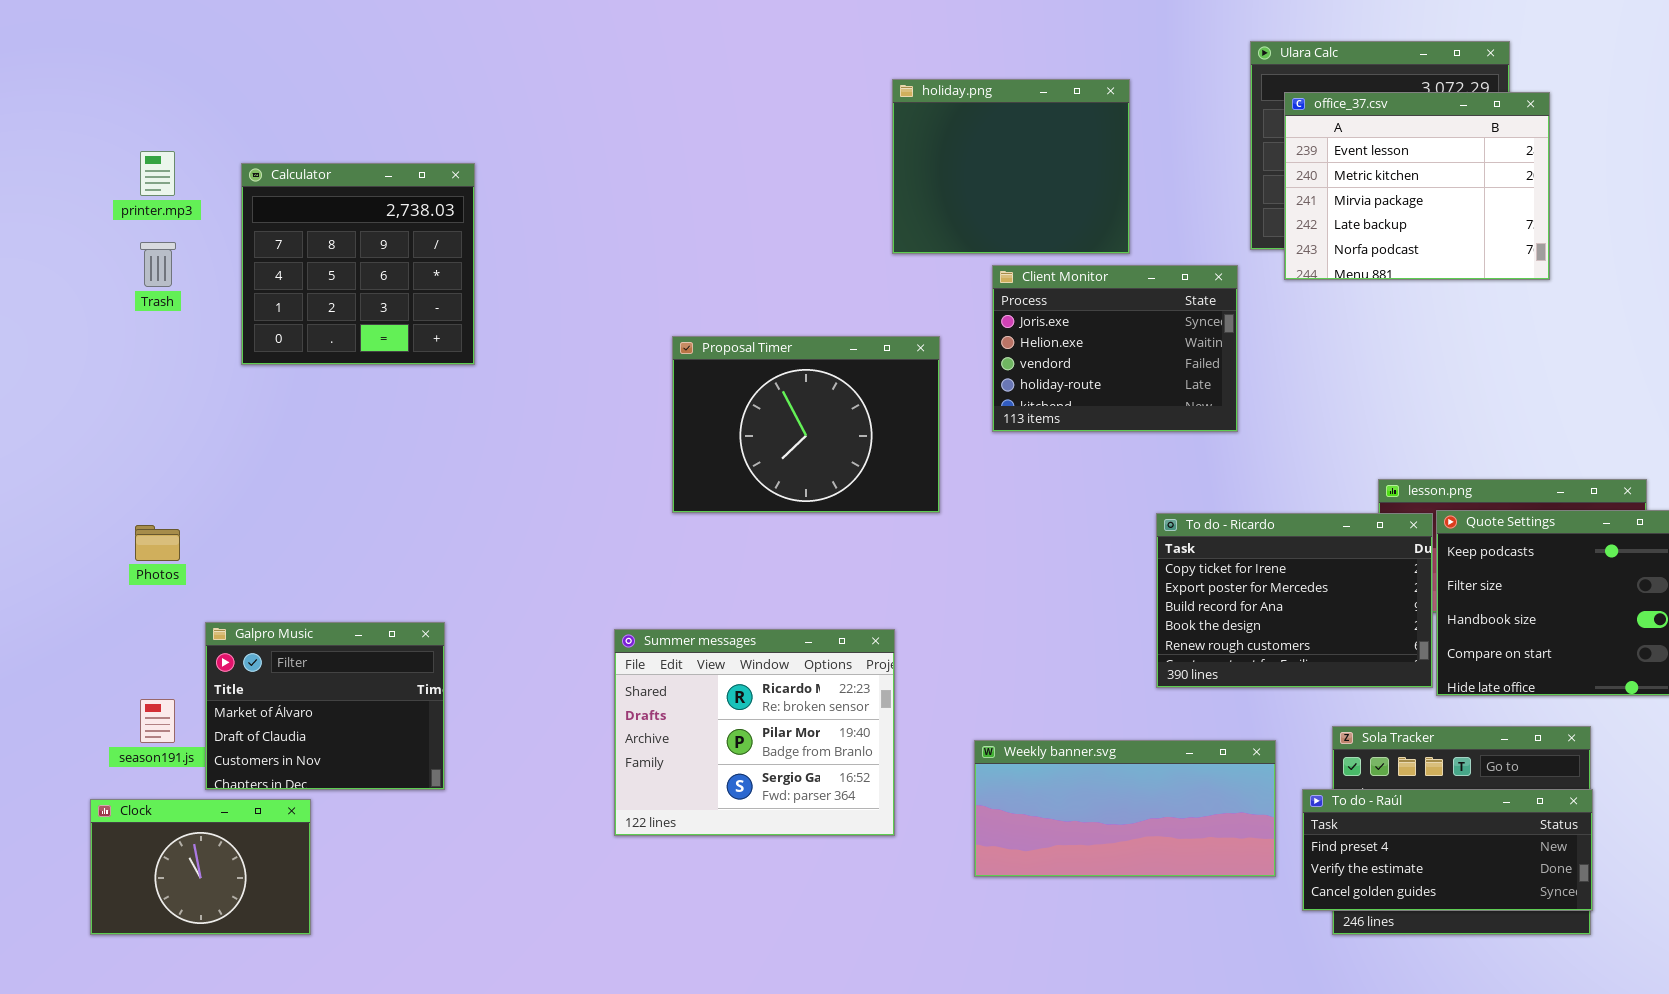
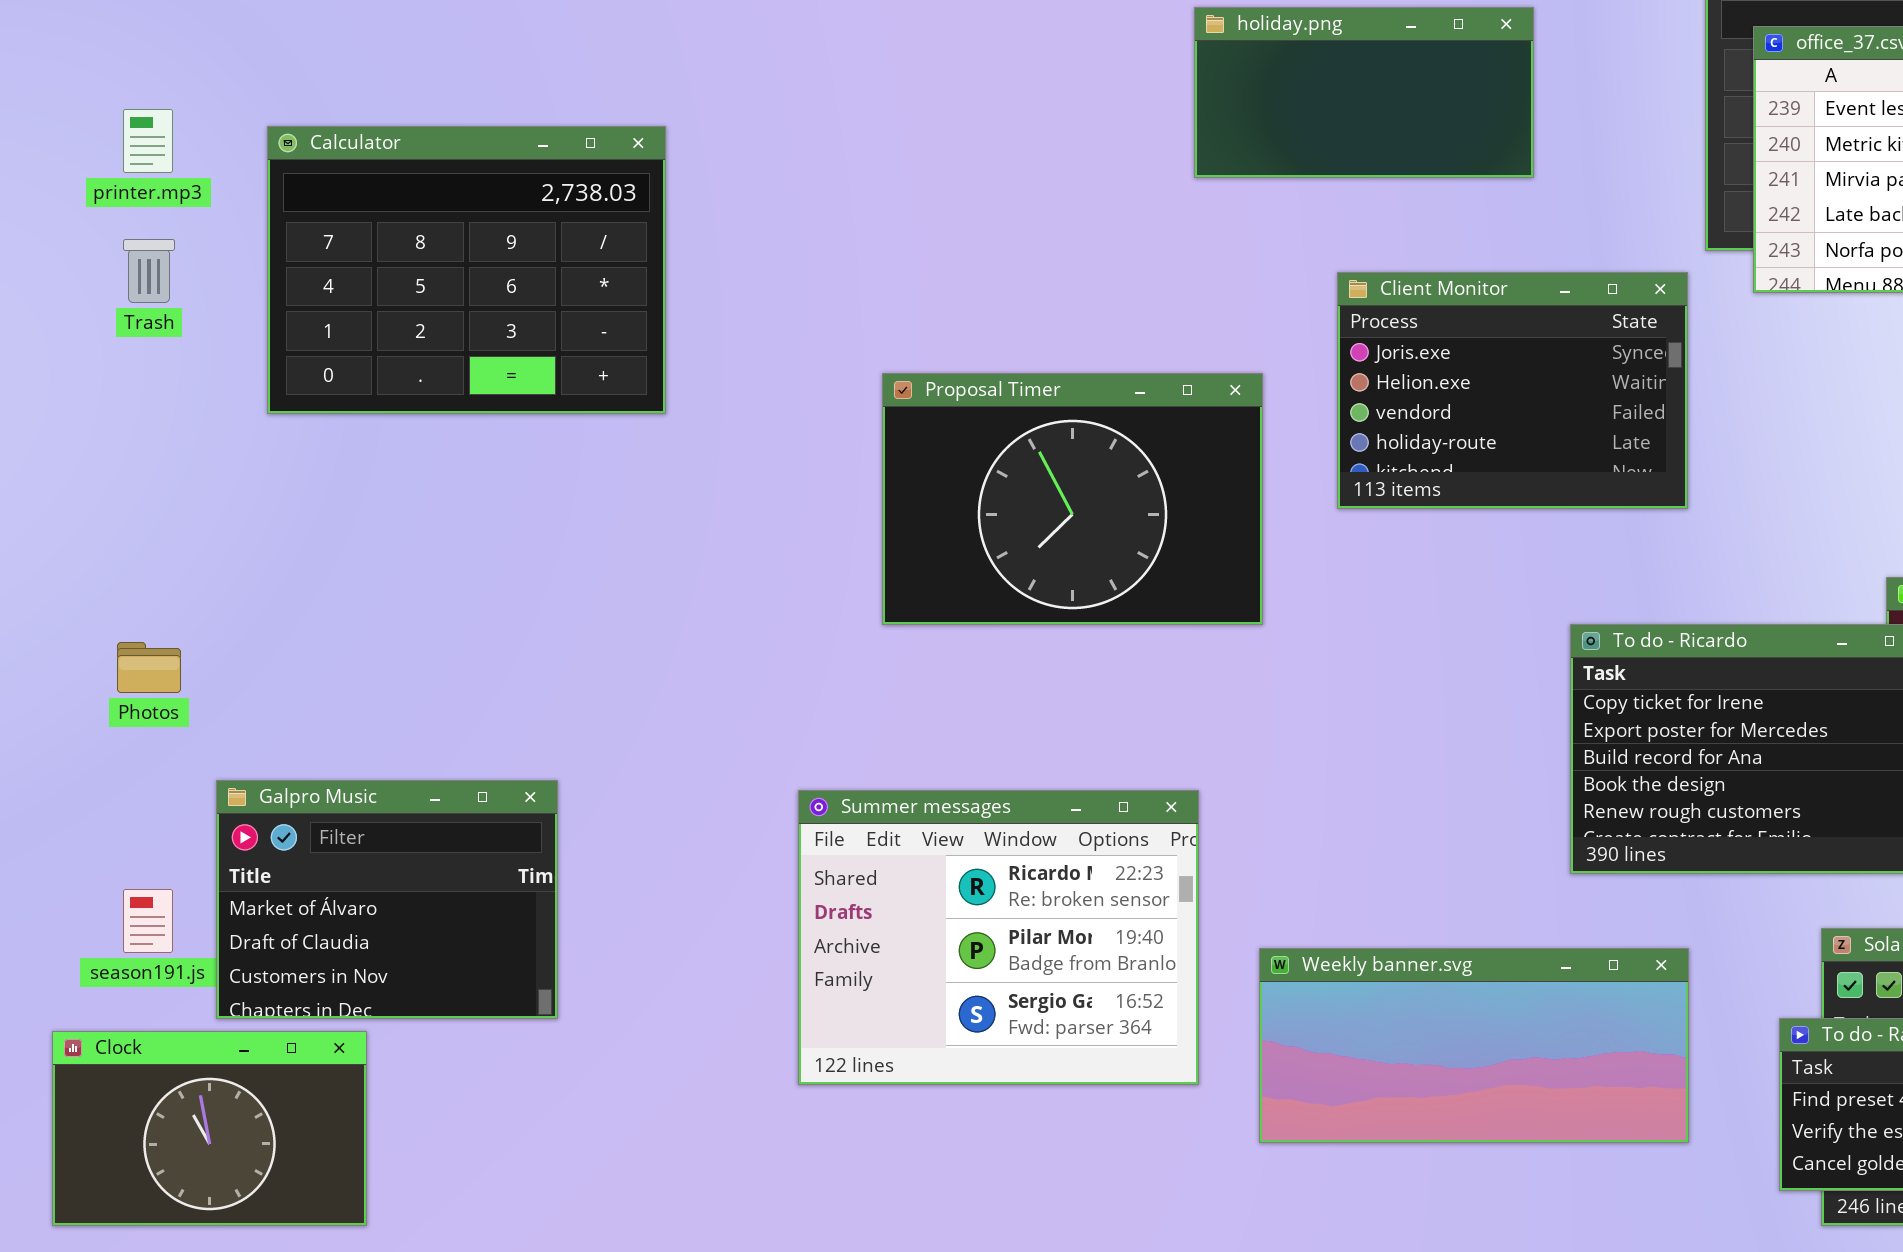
holiday.png: [892,79,1130,254] -> [1194,7,1534,178], resized
Calculator: [241,163,475,365] -> [267,126,666,414], resized
Weekly banner.svg: [974,740,1276,877] -> [1259,948,1689,1143], moved

